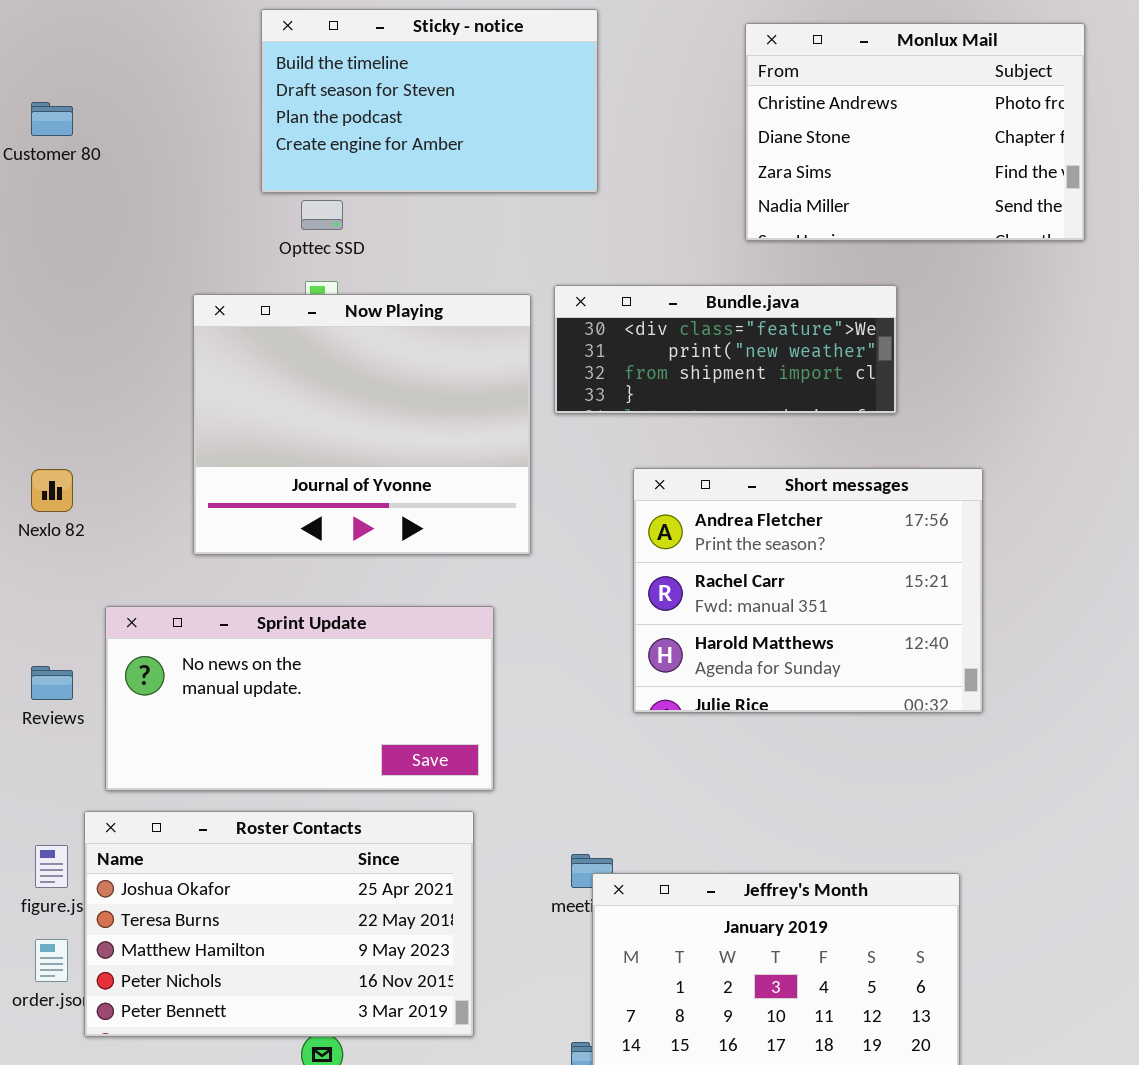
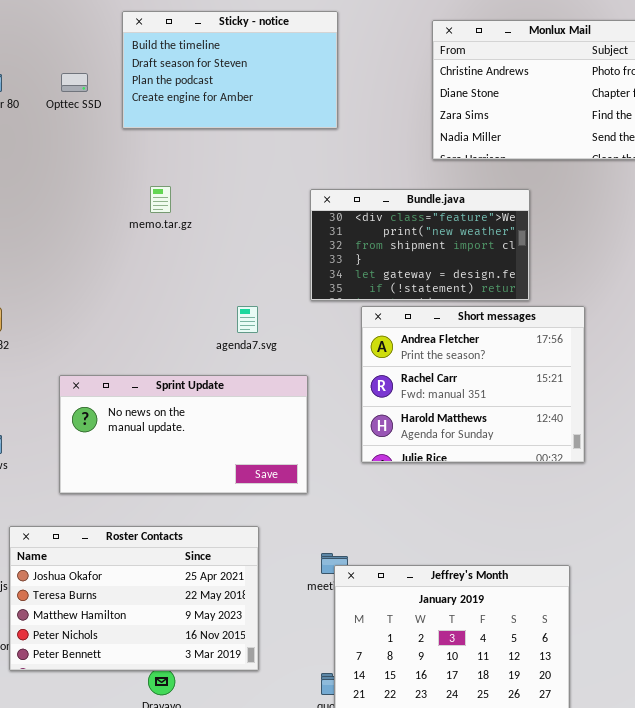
Opttec SSD: [301,200,343,230] -> [61,73,88,92], moved
Bundle.java: [554,285,897,414] -> [310,189,530,301], resized
Now Playing: [193,294,531,555] -> none, closed
Sprint Update: [105,606,494,791] -> [59,375,308,494], moved

